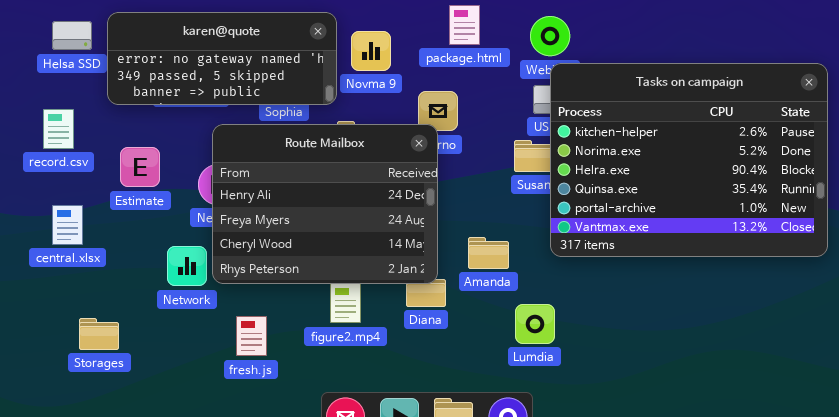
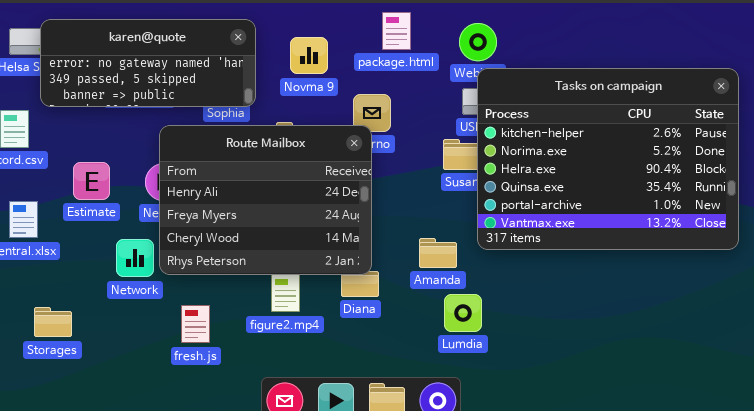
karen@quote: [107,12,337,105] -> [40,19,256,107], moved
Estimate: [120,147,160,187] -> [73,162,110,200], moved
Amanda: [468,237,509,269] -> [419,238,457,268], moved

